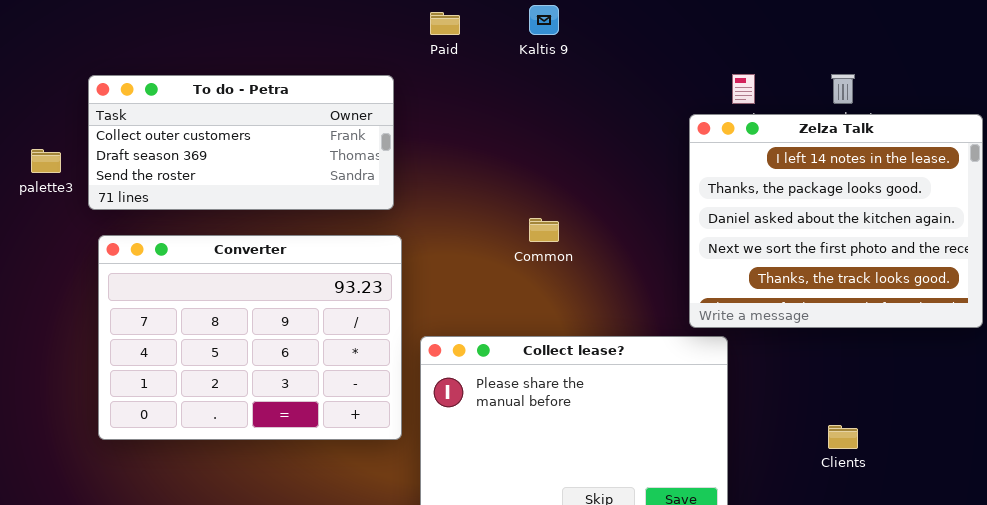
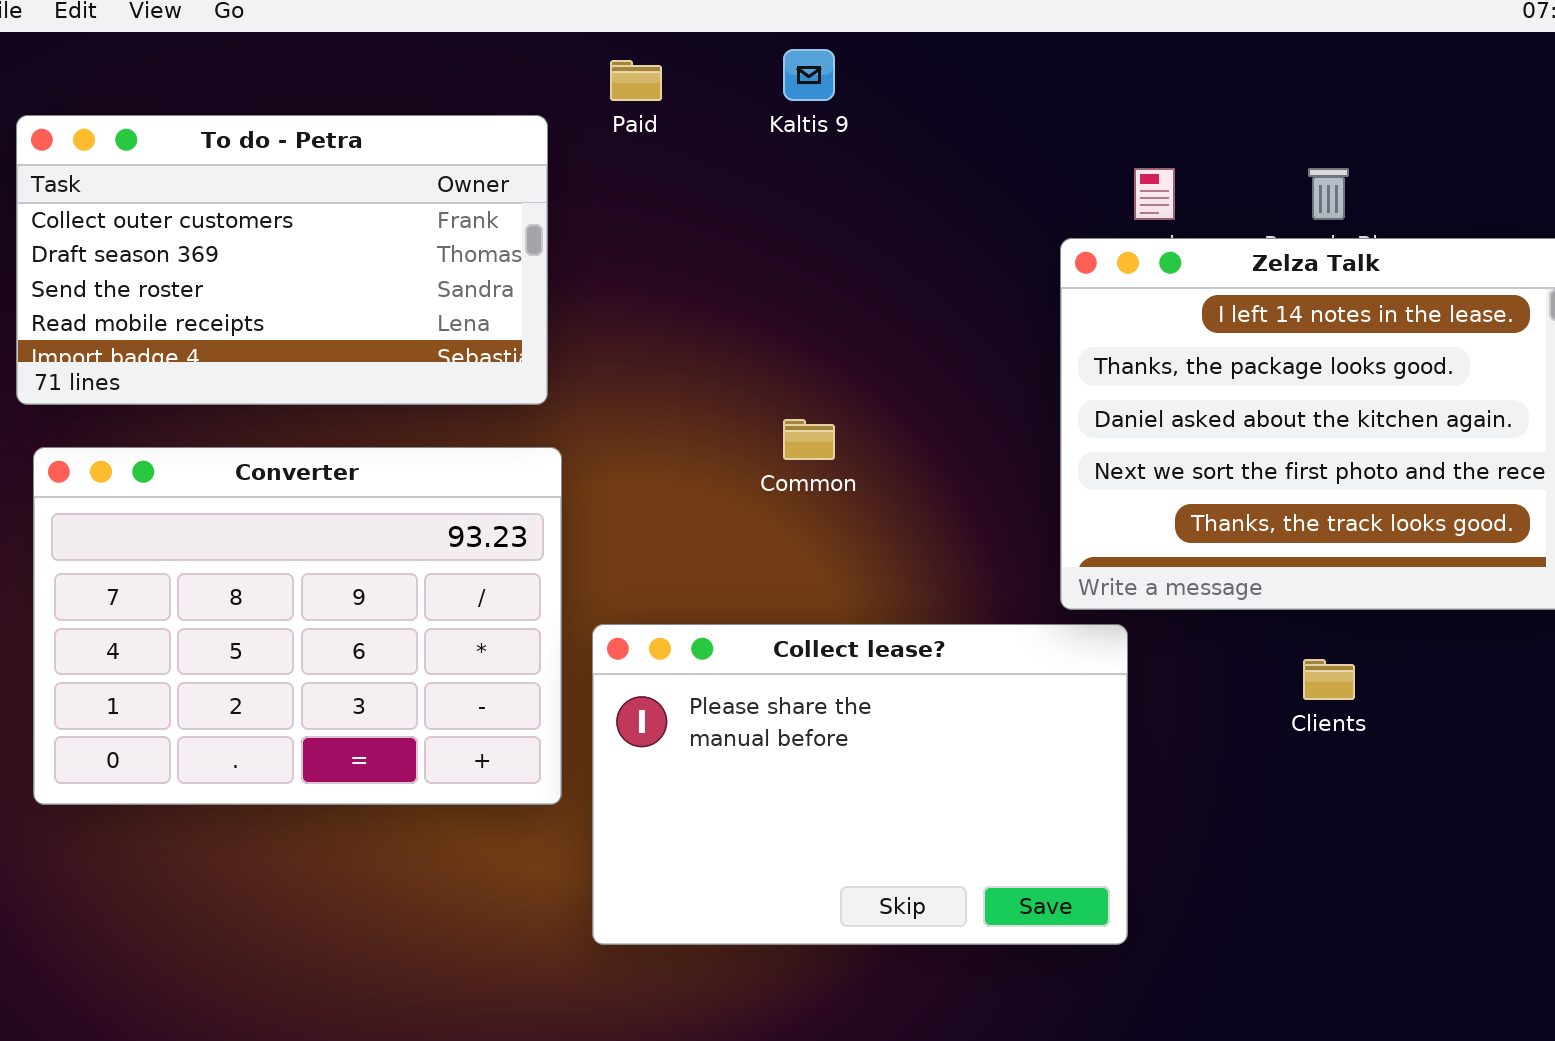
To do - Petra: [88,75,394,210] -> [16,115,548,405], resized
Clients: [828,425,858,449] -> [1303,659,1355,700], moved

